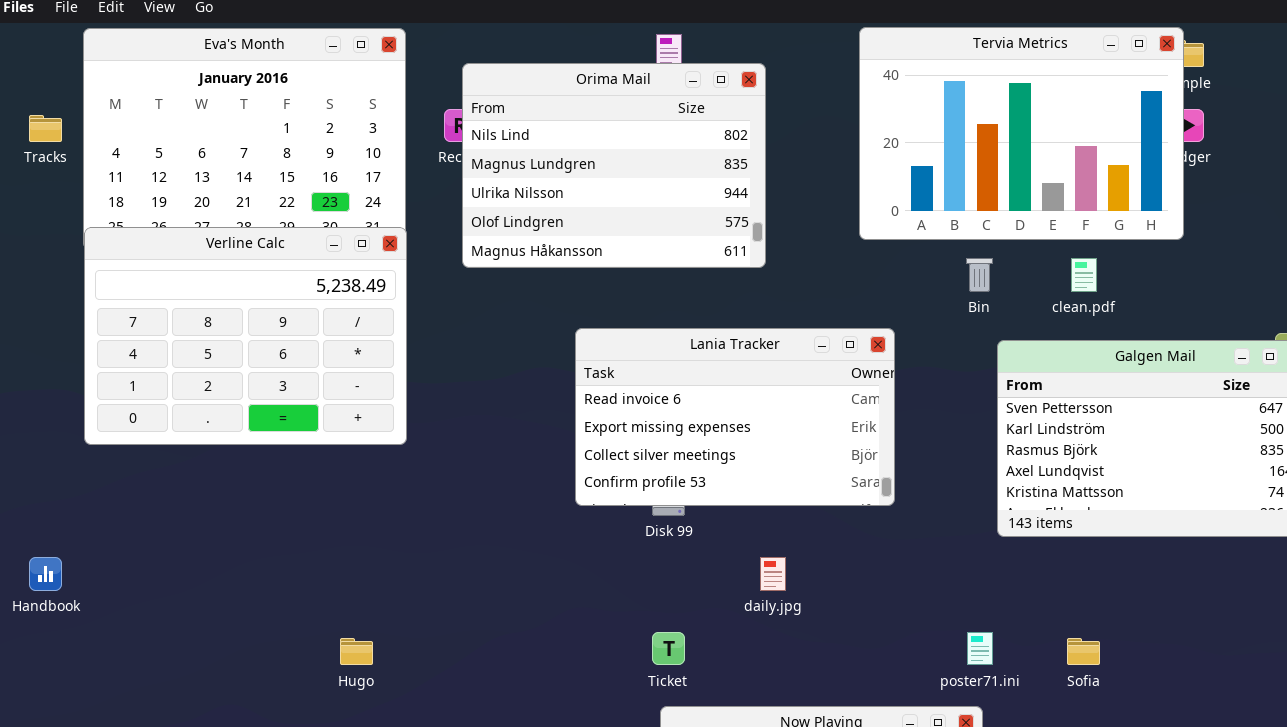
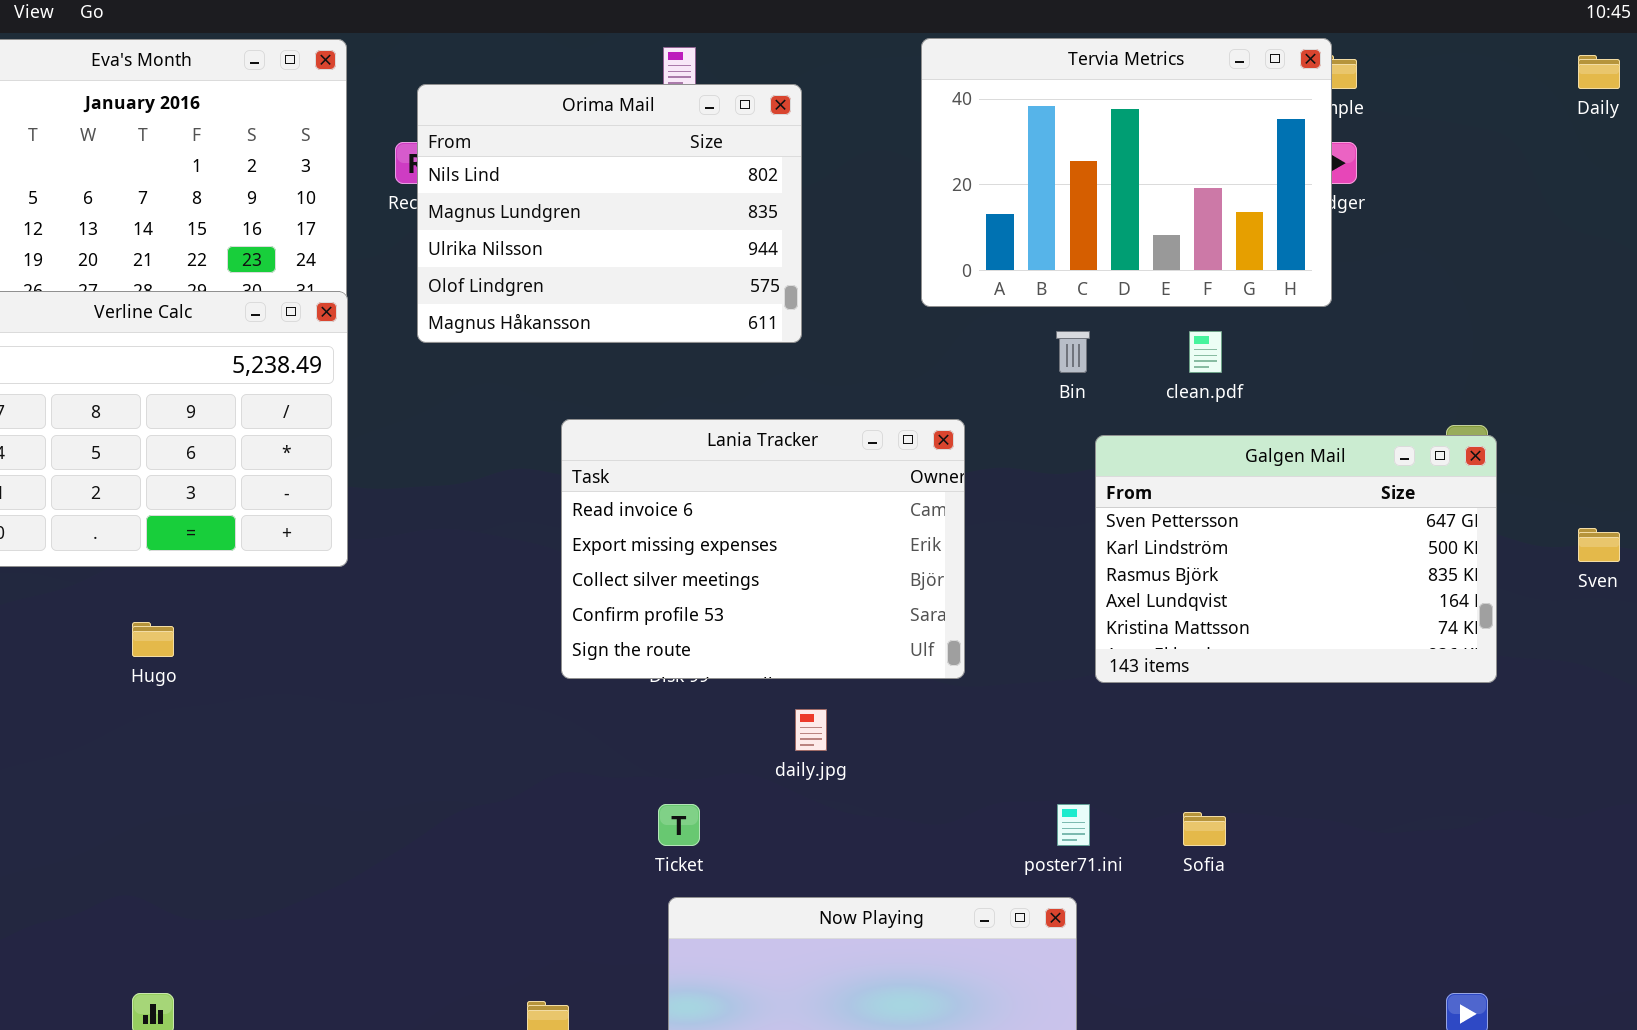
Lania Tracker: [575,328,895,506] -> [561,419,965,679], resized
Hugo: [340,638,373,665] -> [132,622,174,657], moved

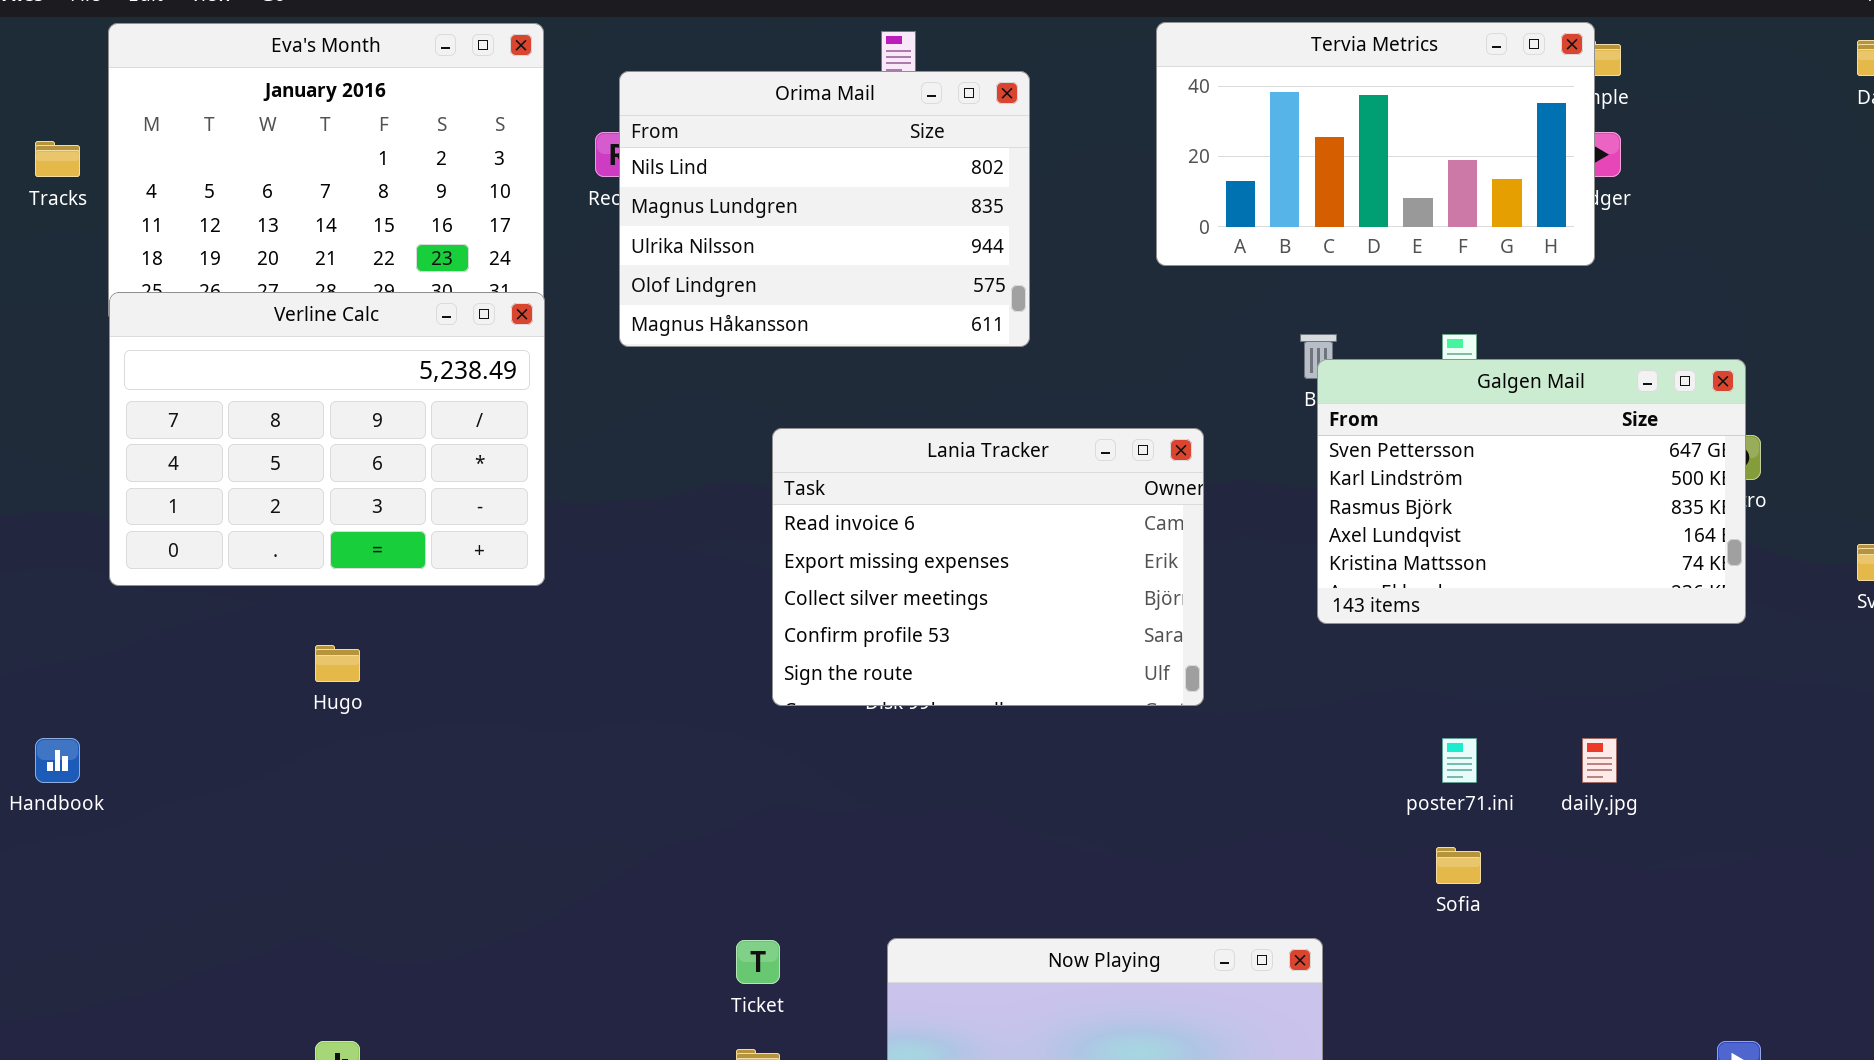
Tervia Metrics: [921,38,1332,307] -> [1156,22,1595,266], resized
Galgen Mail: [1095,435,1497,683] -> [1317,359,1746,624], moved
daily.jpg: [795,709,827,751] -> [1582,738,1617,783], moved
Ticket: [658,804,700,846] -> [736,940,780,984], moved
poster71.ini: [1057,804,1090,846] -> [1442,738,1477,783], moved

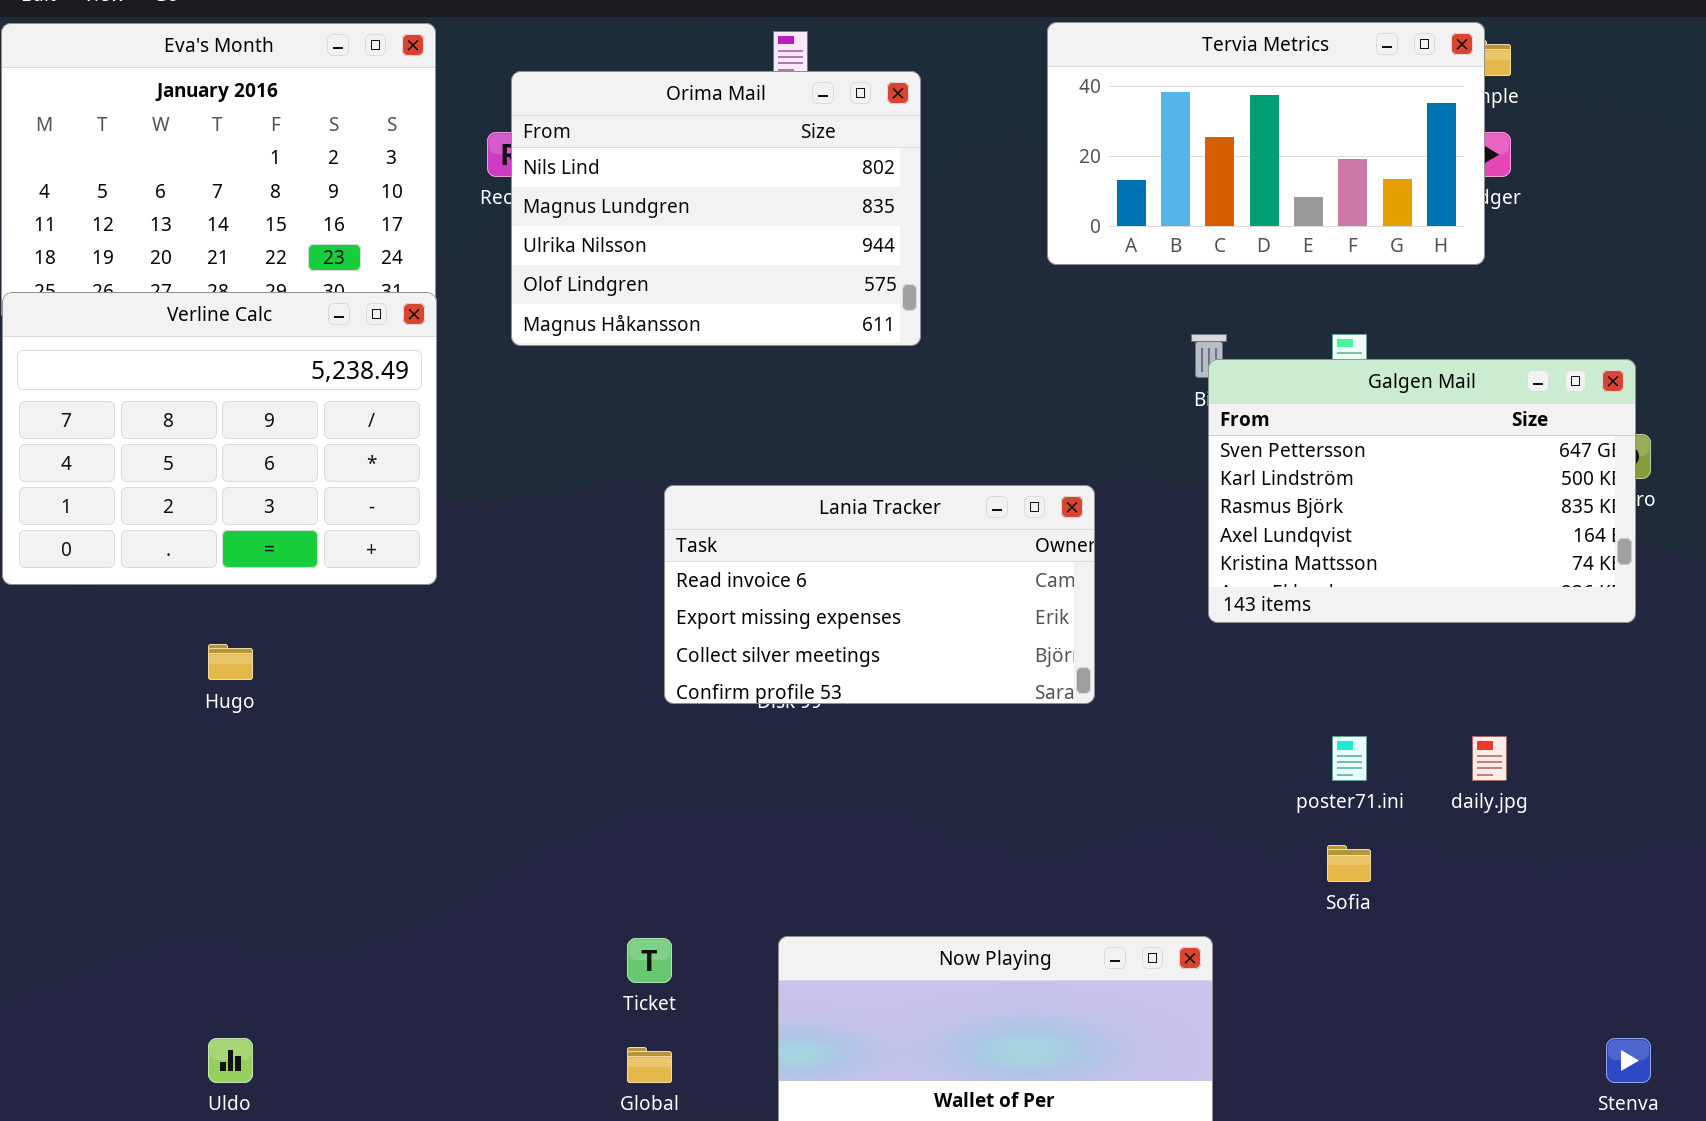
Lania Tracker: [772,428,1204,706] -> [664,485,1095,704], resized

